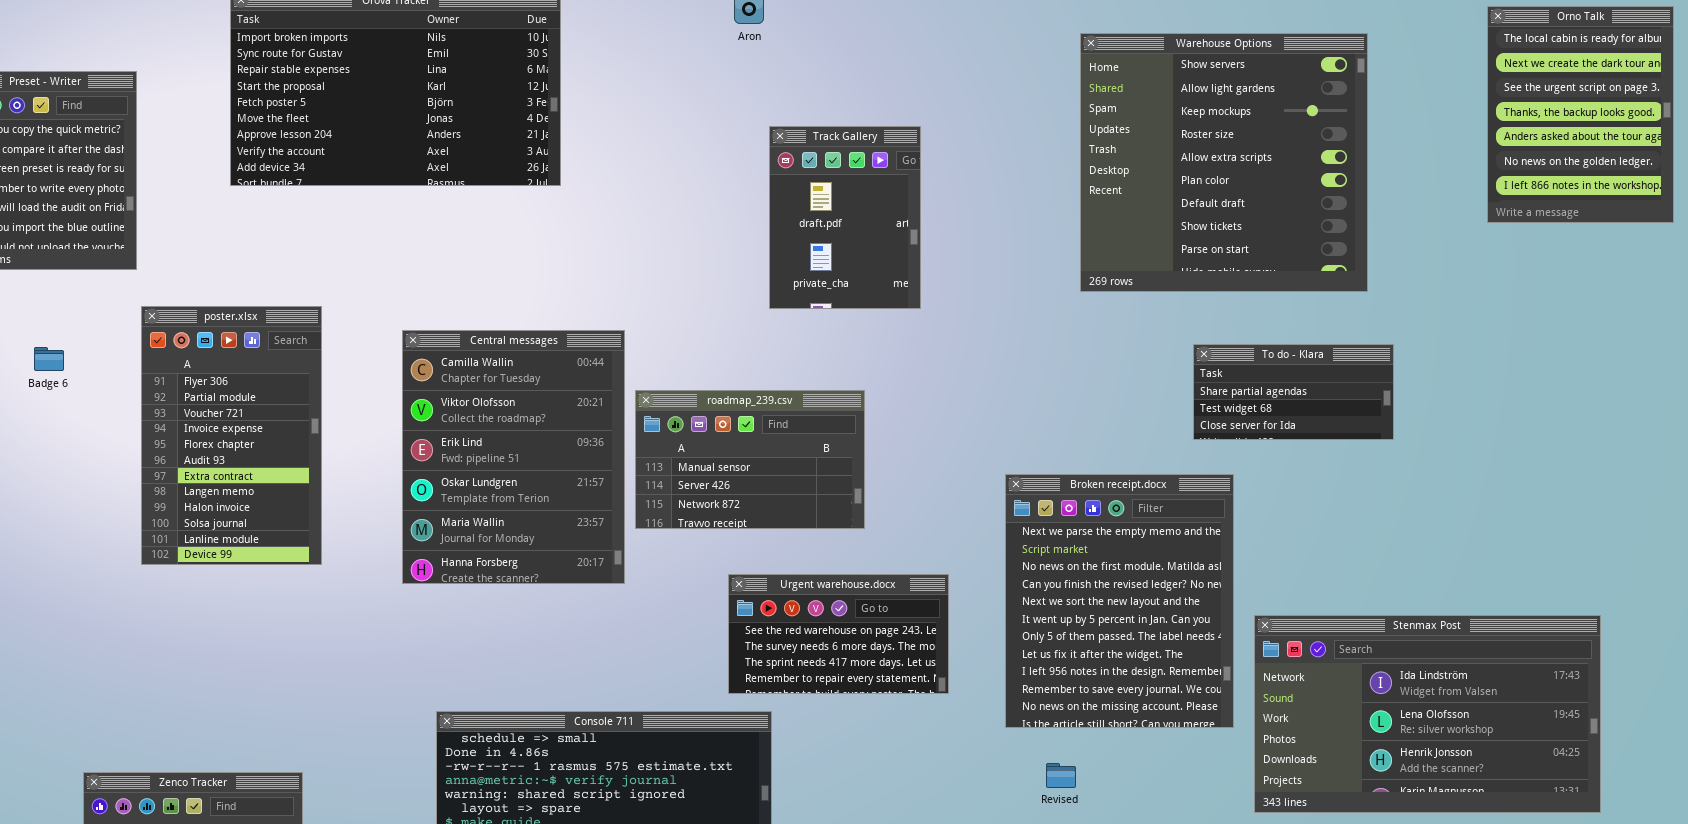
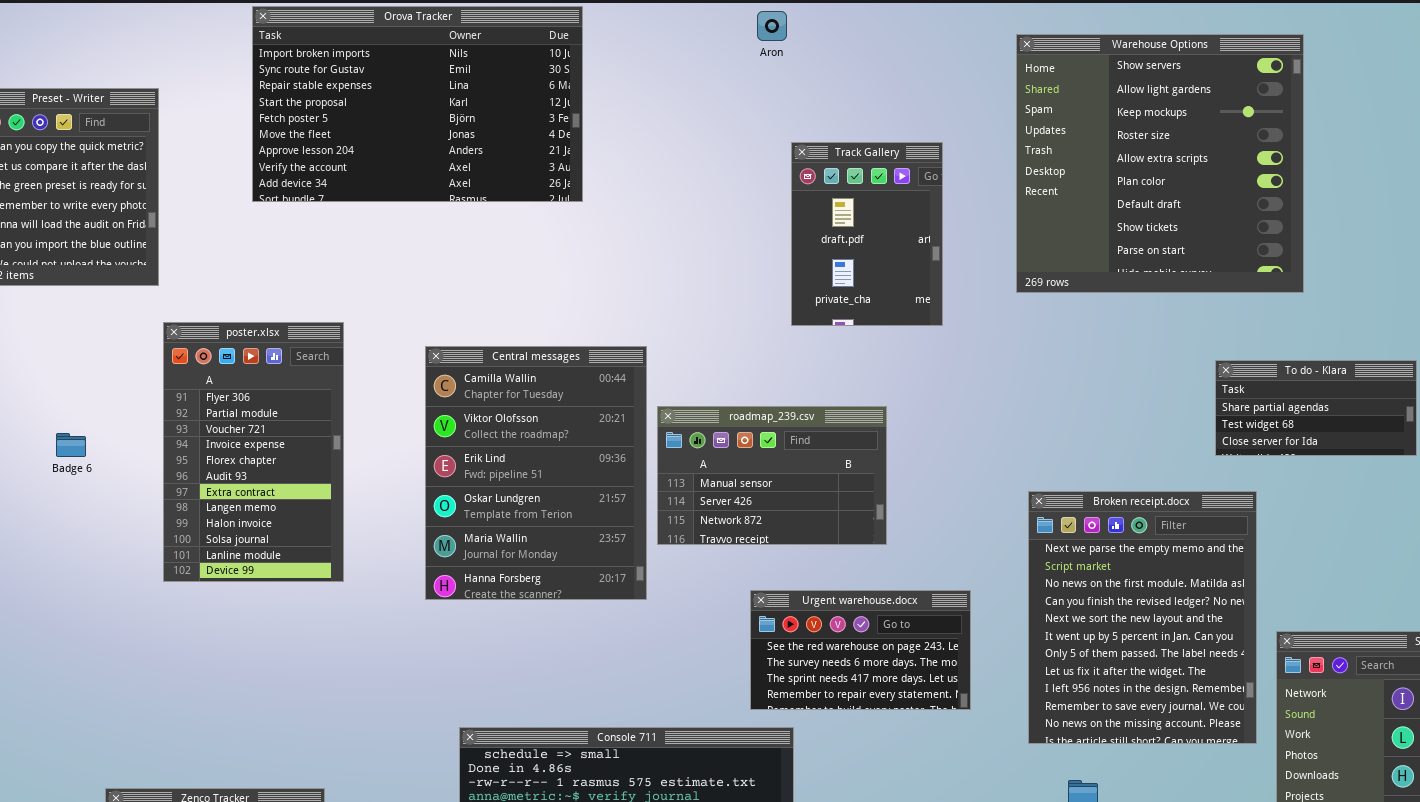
Warehouse Options: [1080,33,1368,292] -> [1016,34,1304,293], moved
Badge 6: [34,347,64,371] -> [56,433,86,457], moved

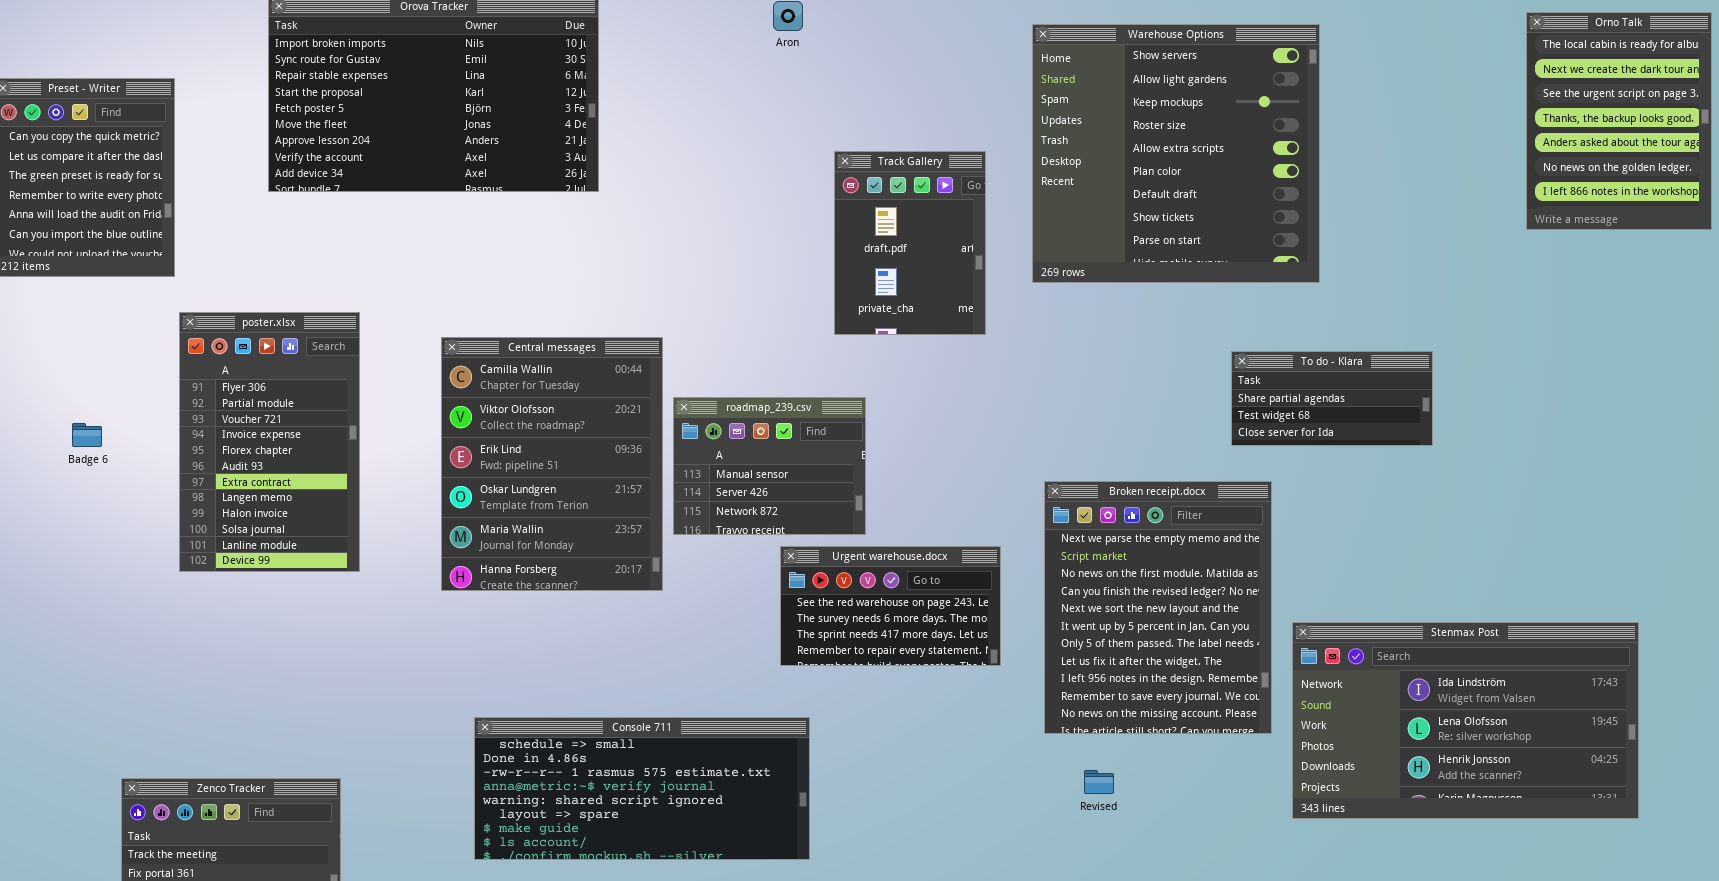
Track Gallery: [791,142,943,326] -> [834,151,986,335], moved
roadmap_239.csv: [657,406,887,545] -> [673,397,866,535], resized
Urgent warehouse.docx: [750,590,971,710] -> [780,546,1001,666], moved

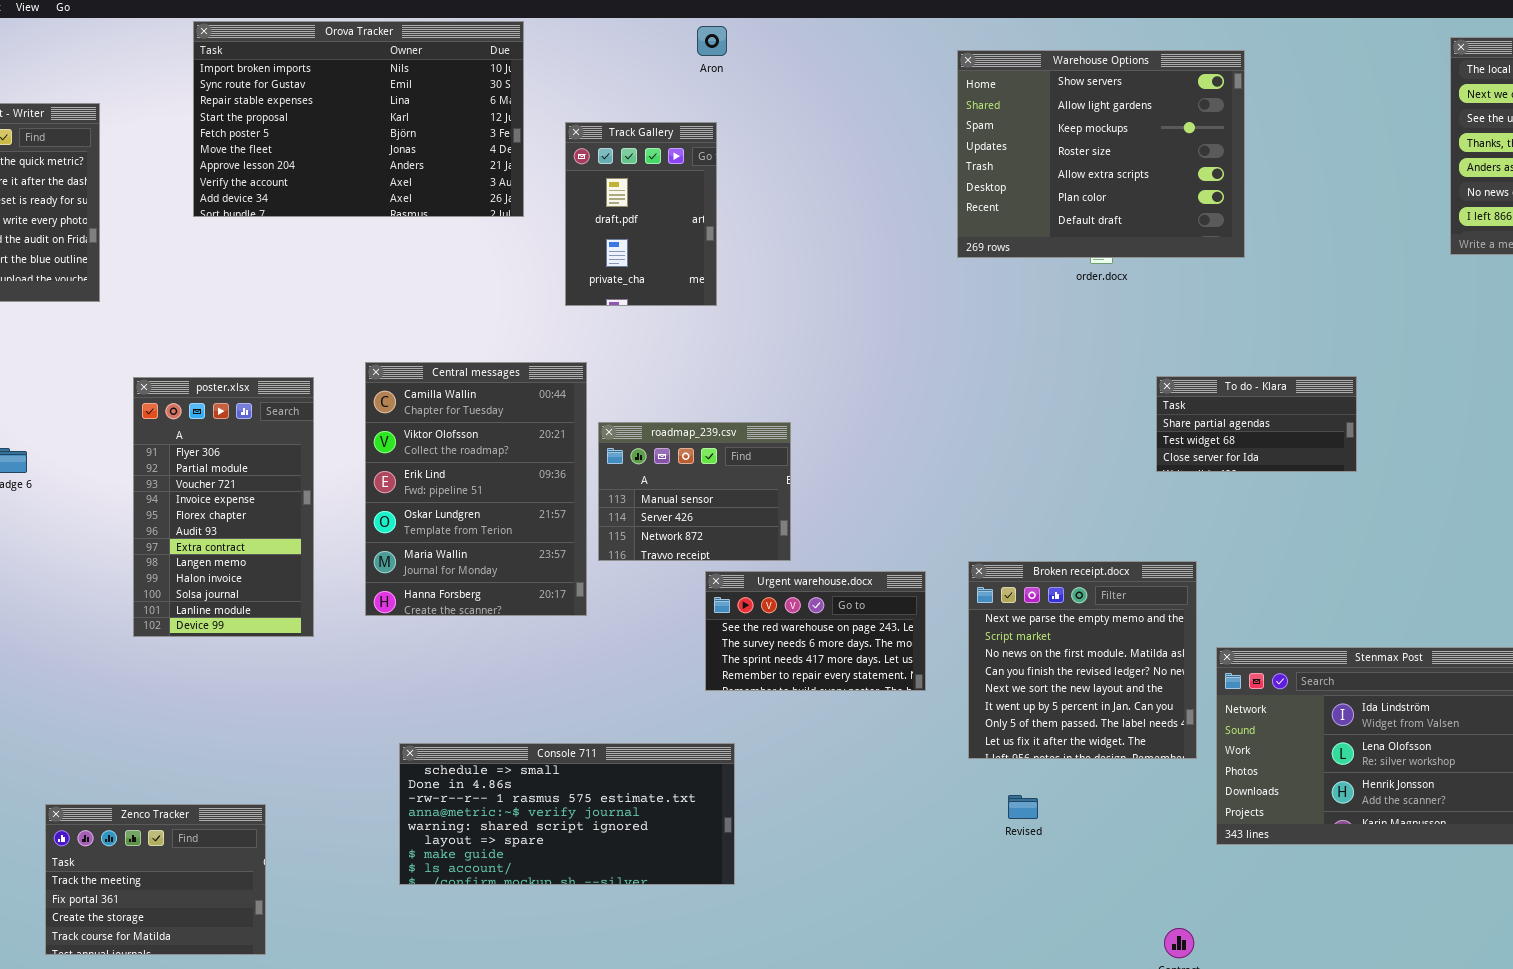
Warehouse Options: [1032,24,1320,283] -> [957,50,1245,258], resized
Track Gallery: [834,151,986,335] -> [565,122,717,306], moved
poster.xlsx: [179,312,360,572] -> [133,377,314,637], moved
Broken receipt.docx: [1044,481,1272,734] -> [968,561,1197,759], resized

